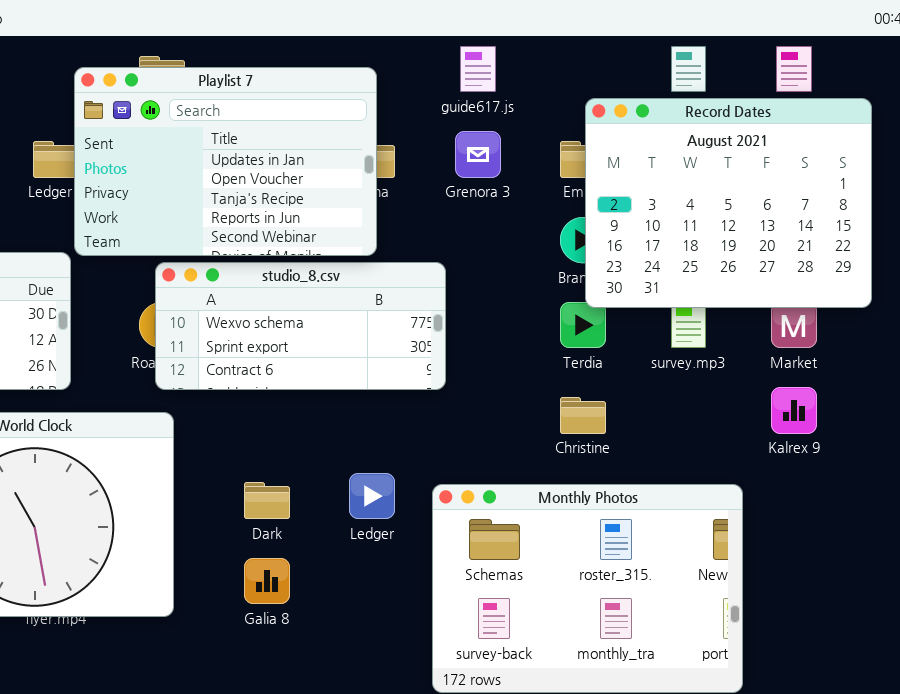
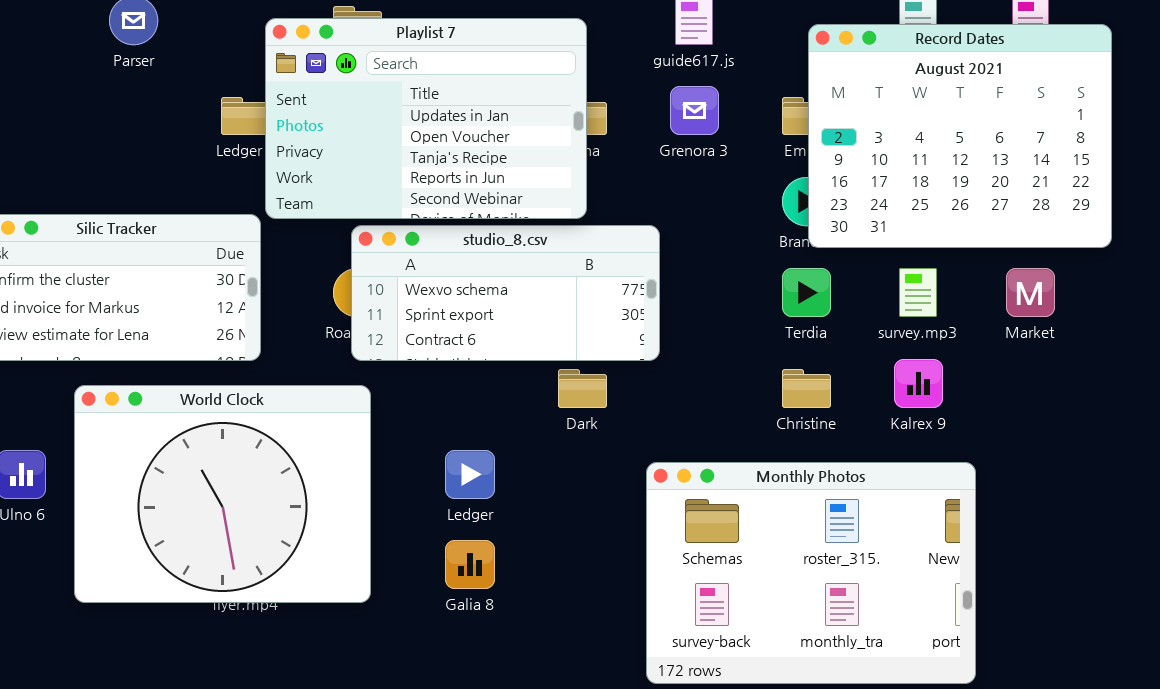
Record Dates: [585,98,872,308] -> [808,24,1112,248], moved
Kalrex 9: [771,387,817,434] -> [894,359,943,408], moved
Ledger: [349,473,395,519] -> [445,450,495,499], moved
Dark: [244,482,290,519] -> [558,369,607,408], moved

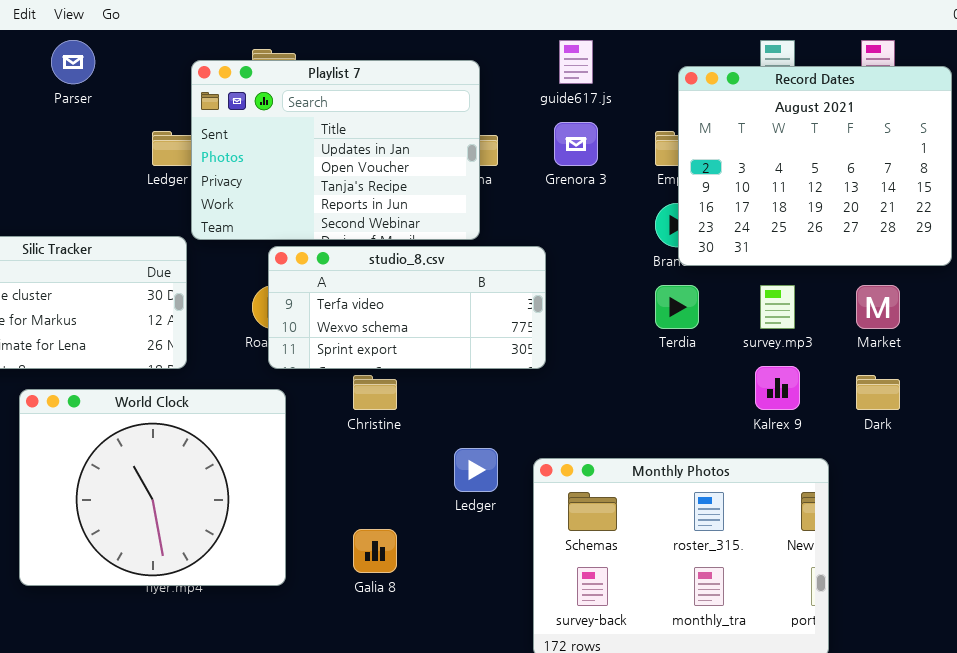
studio_8.csv: [351,225,660,361] -> [268,246,546,369], scrolled up 1 row
Dark: [558,369,607,408] -> [856,375,900,410], moved
Christine: [782,369,831,408] -> [353,375,397,410], moved
Ledger: [445,450,495,499] -> [454,448,498,492], moved

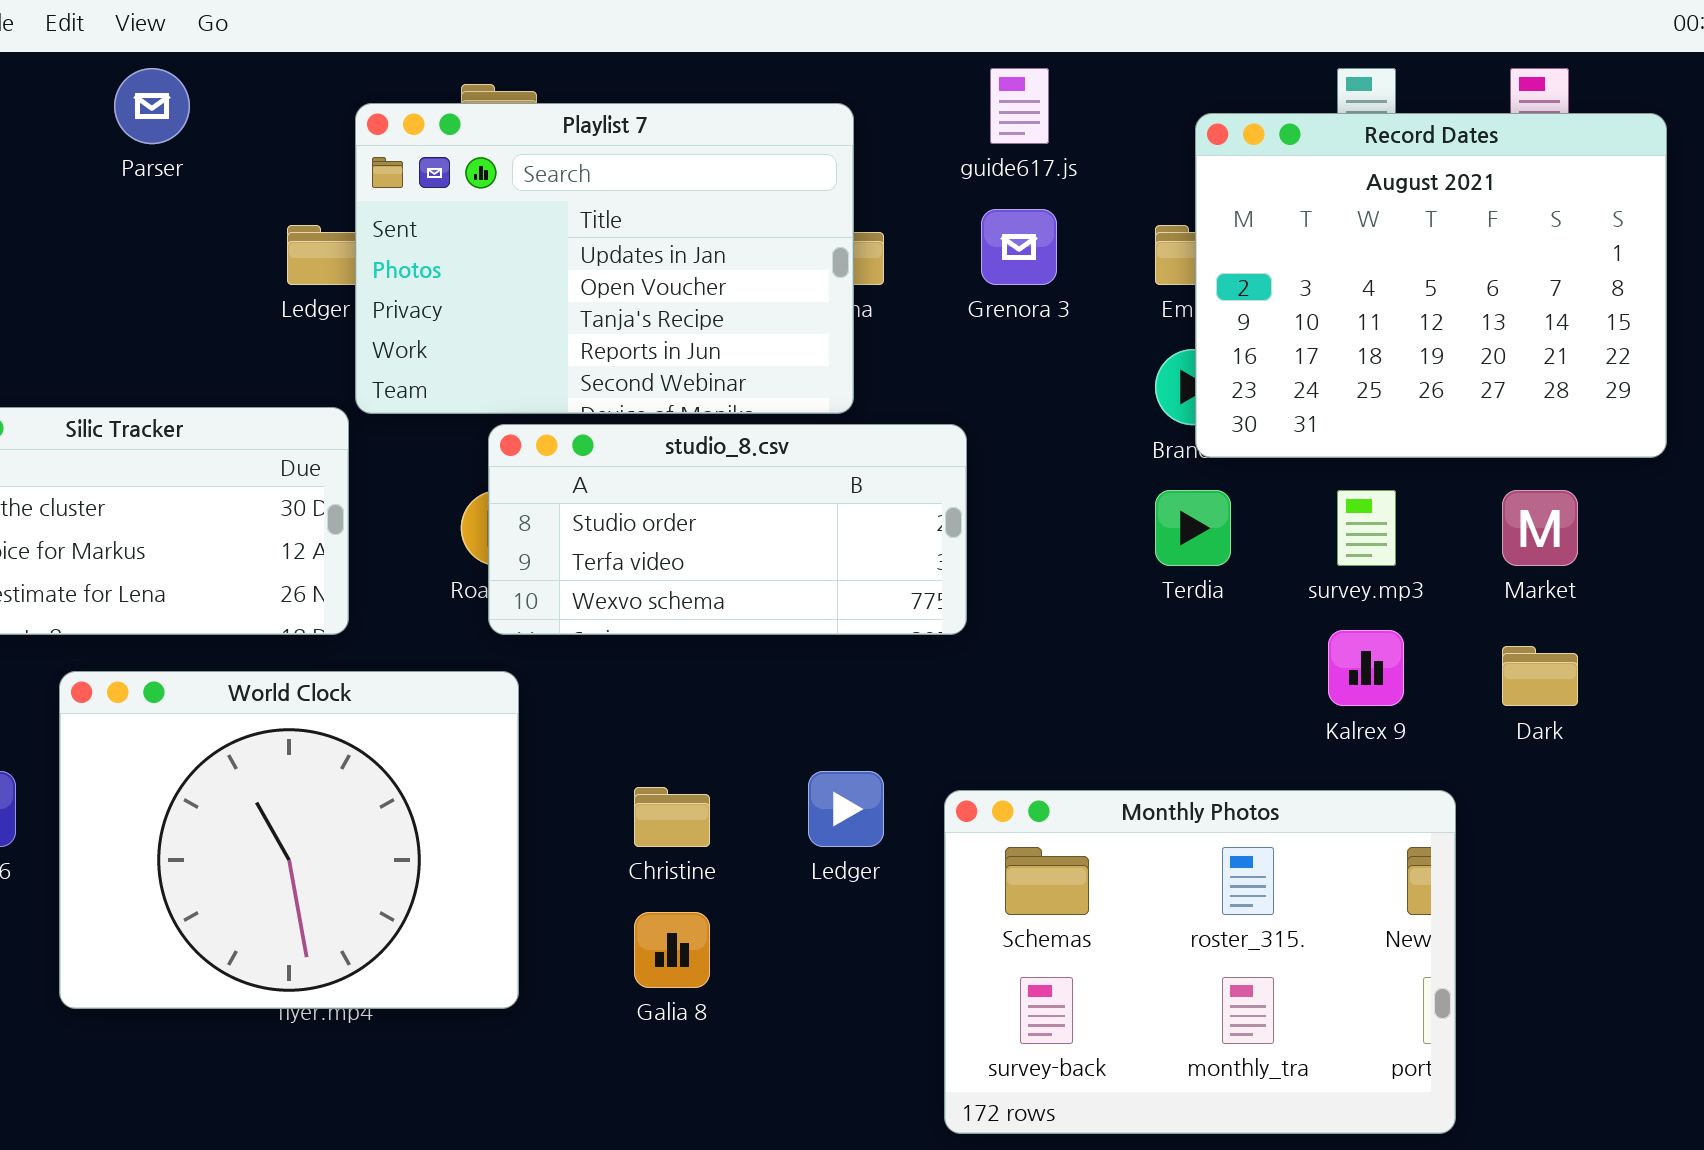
studio_8.csv: [268,246,546,369] -> [488,424,967,635], scrolled up 1 row
Christine: [353,375,397,410] -> [634,787,710,847], moved

